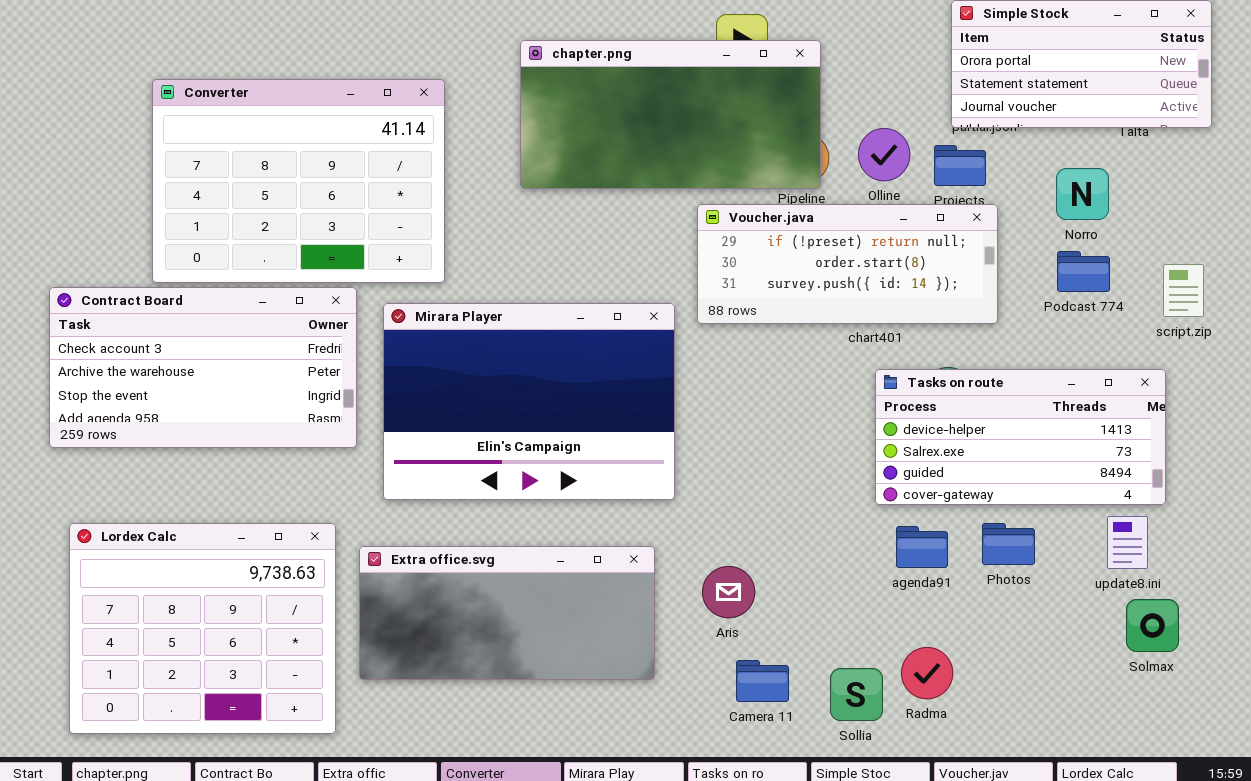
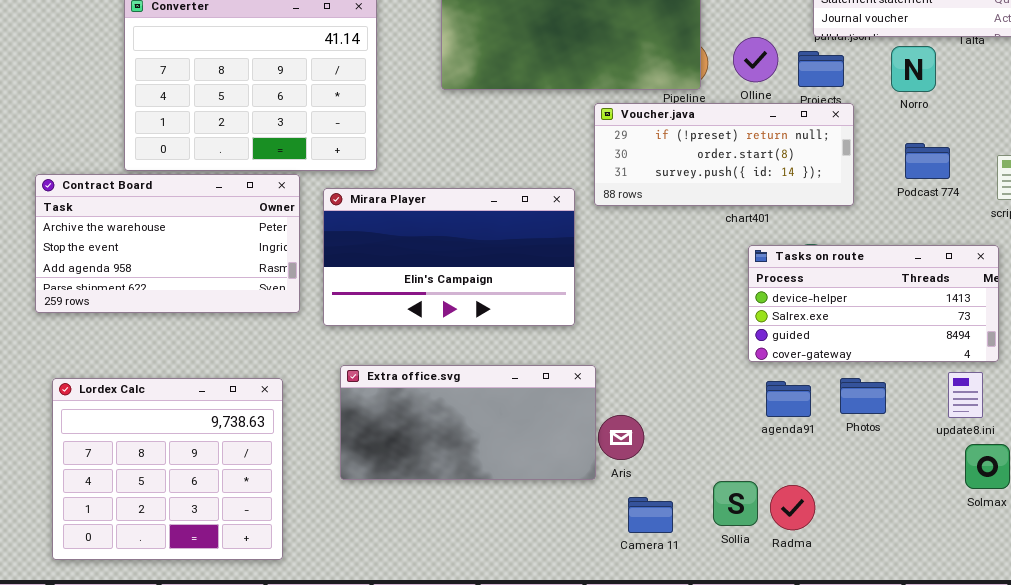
Norro: [1056,168,1109,220] -> [891,46,936,92], moved
Contract Board: [49,287,357,448] -> [35,174,300,313], scrolled down 1 row
Mirara Player: [383,303,675,500] -> [323,188,575,326], resized
Extra office.svg: [359,546,655,680] -> [340,365,596,480], moved
Sollia: [830,668,883,721] -> [713,481,758,526], moved

